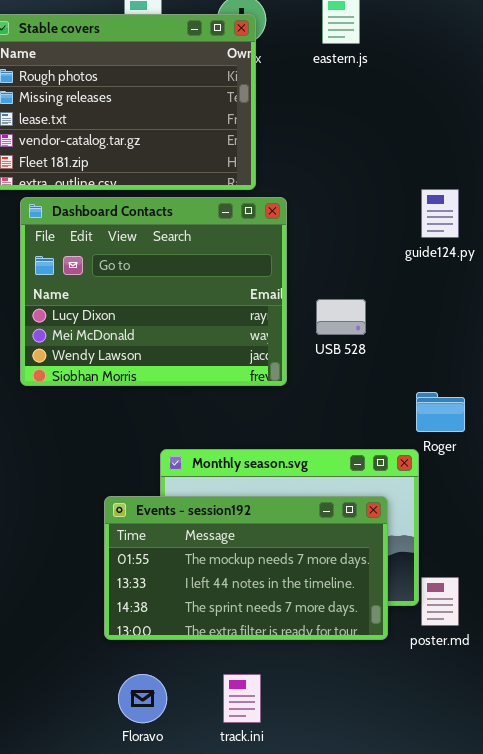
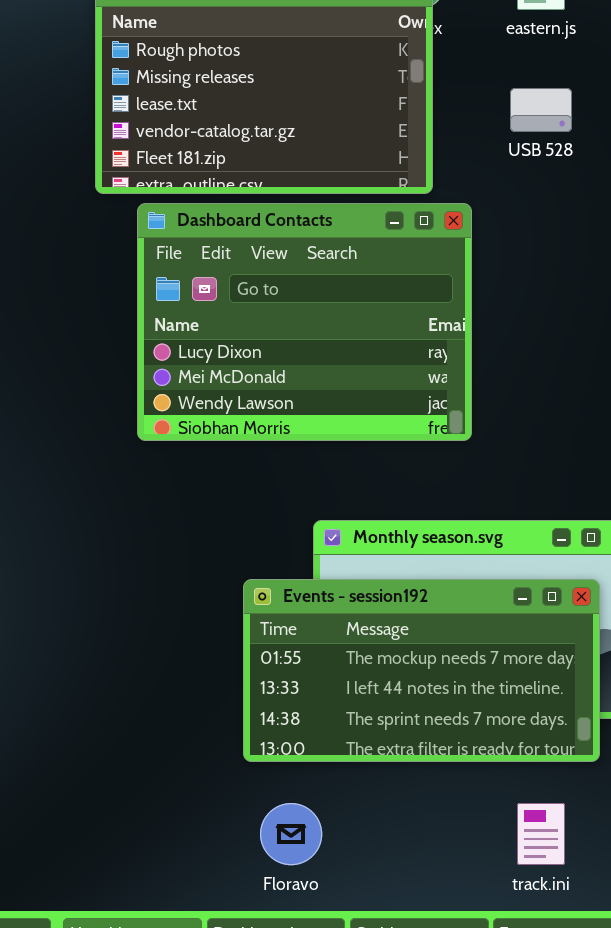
USB 528: [316,299,366,335] -> [510,88,572,132], moved
track.ini: [223,674,261,723] -> [517,803,565,865], moved

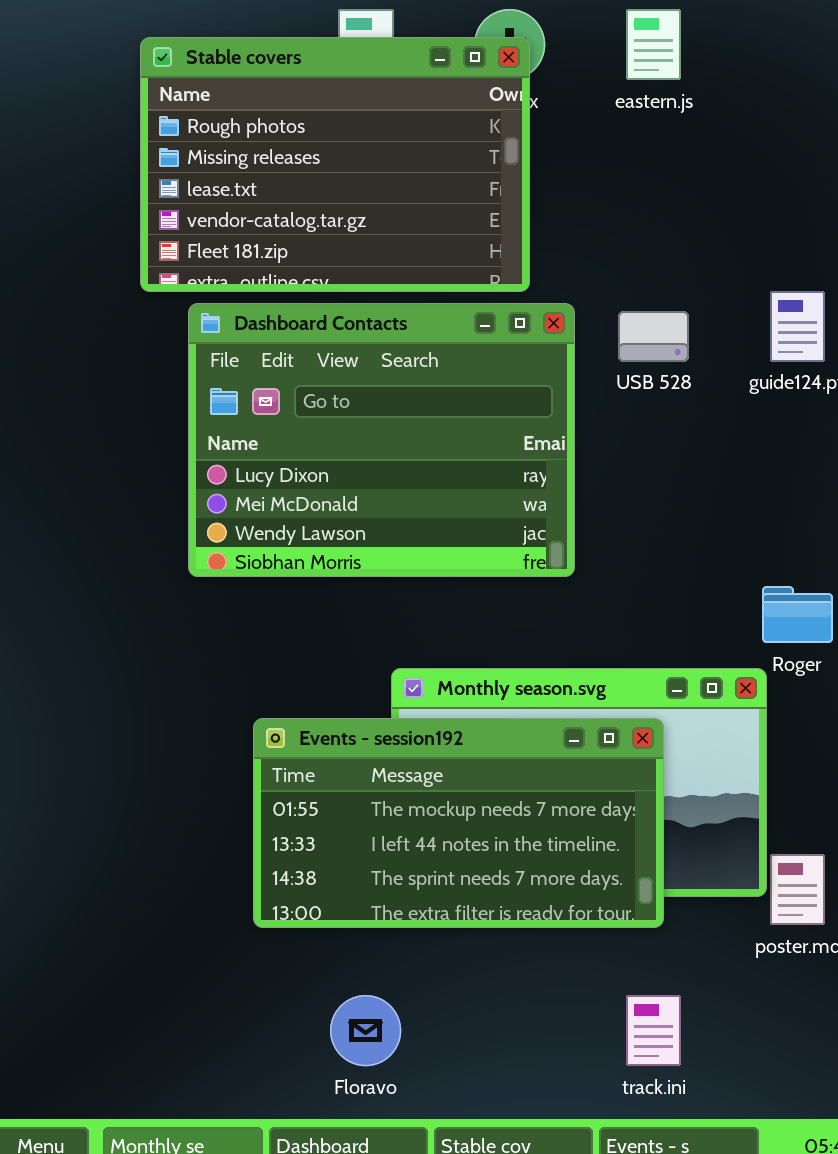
USB 528: [510,88,572,132] -> [618,311,689,362], moved
Events - session192: [243,579,600,762] -> [253,718,664,928], moved

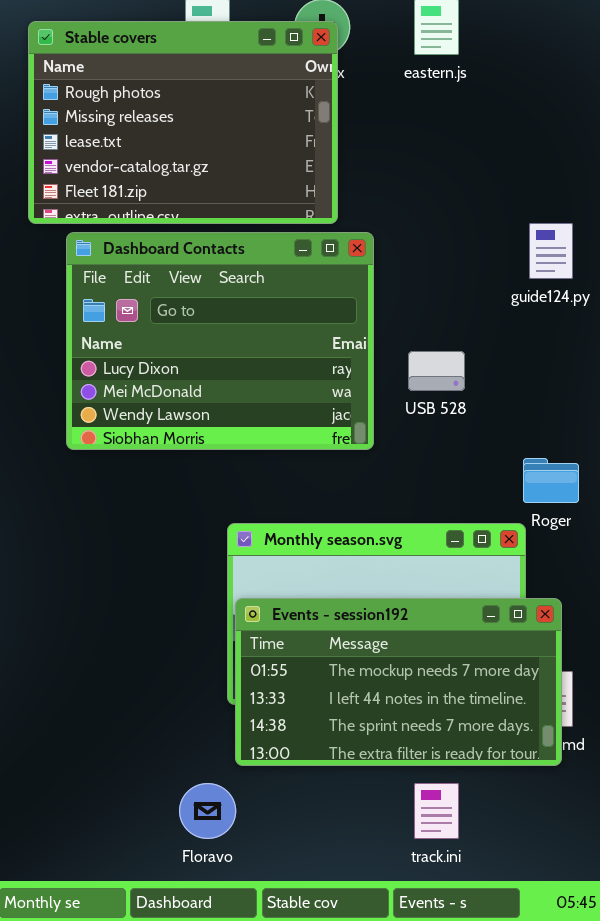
USB 528: [618,311,689,362] -> [408,351,465,391], moved
Events - session192: [253,718,664,928] -> [235,598,562,766], moved

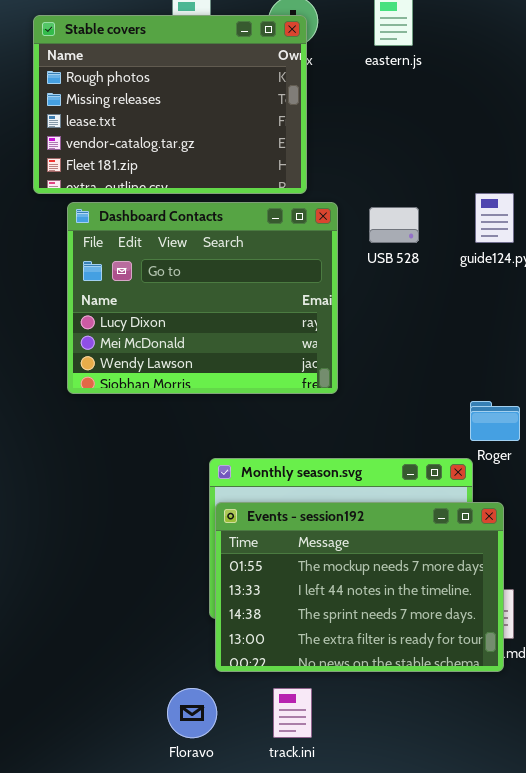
USB 528: [408,351,465,391] -> [369,207,419,243], moved
Events - session192: [235,598,562,766] -> [215,502,504,672], resized
track.ini: [414,783,459,839] -> [273,688,312,738], moved

